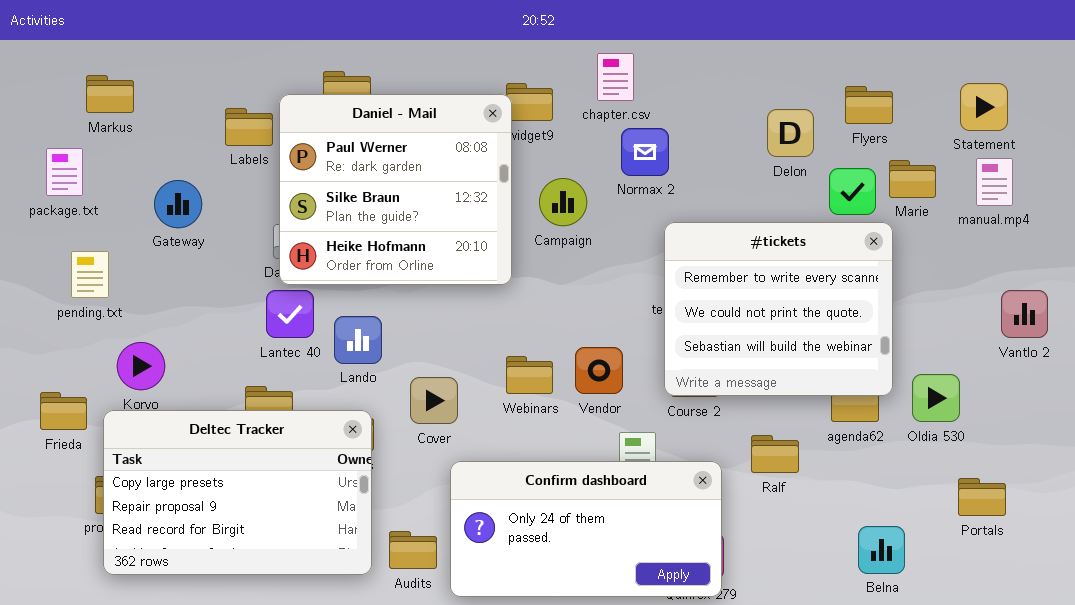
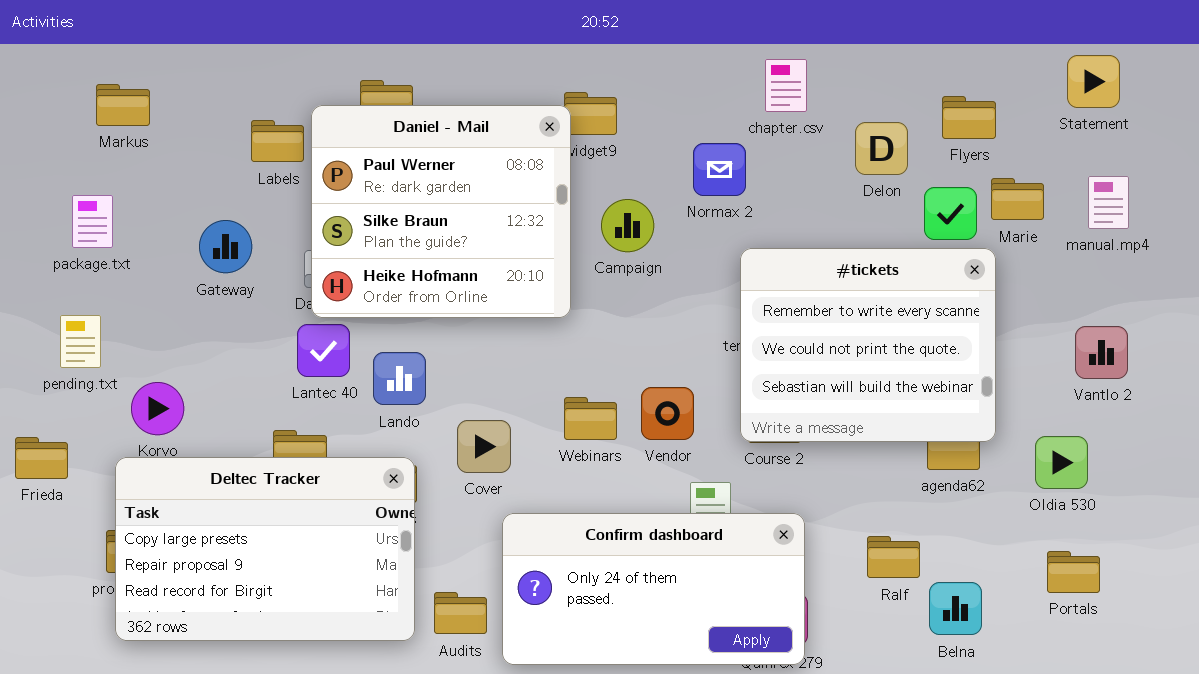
chapter.csv: [597,53,634,101] -> [765,59,807,112], moved
Statement: [960,83,1008,131] -> [1067,55,1120,108], moved
package.txt: [46,148,83,196] -> [72,195,113,248], moved
Gateway: [154,180,202,228] -> [199,220,252,273], moved
pending.txt: [71,251,109,298] -> [60,315,101,368], moved
Vantlo 2: [1001,290,1048,338] -> [1075,326,1128,379], moved
Oldia 530: [912,374,960,422] -> [1035,436,1088,489], moved
Frieda: [40,392,87,430] -> [15,437,68,479], moved
Ralf: [751,435,799,473] -> [867,536,920,578], moved
Portals: [958,478,1006,516] -> [1047,551,1100,593], moved
Belna: [858,526,905,574] -> [929,582,982,635], moved

